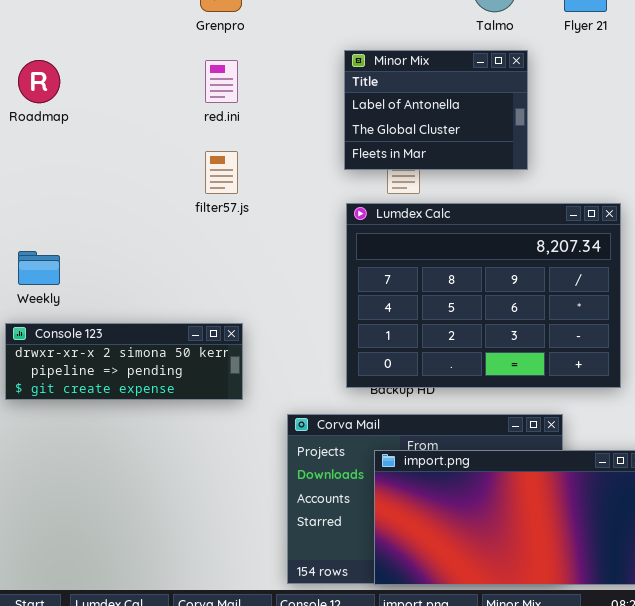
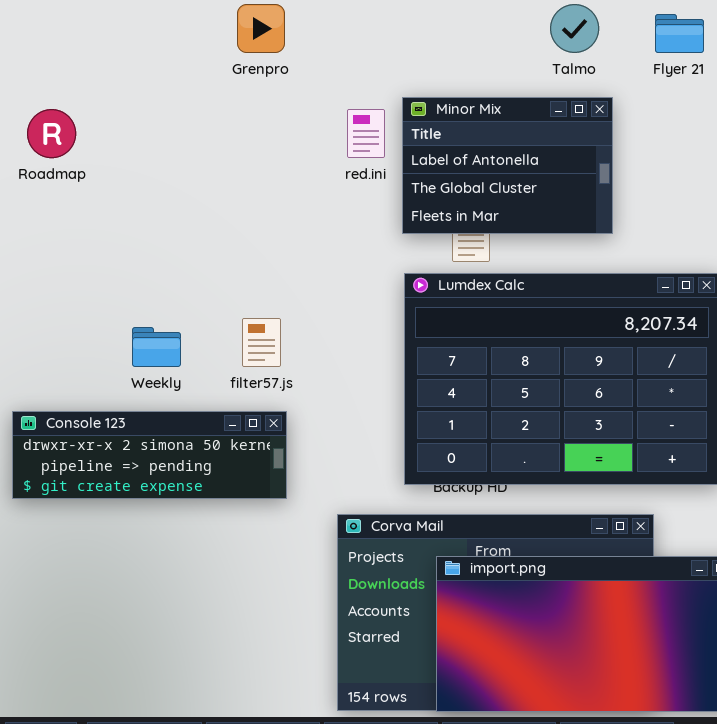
red.ini: [205,60,238,103] -> [347,109,385,158], moved
filter57.js: [205,151,238,194] -> [242,318,281,367], moved
Weekly: [18,251,60,285] -> [132,327,181,367], moved

